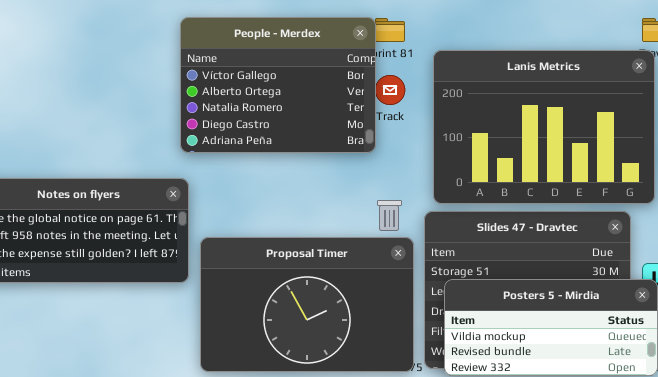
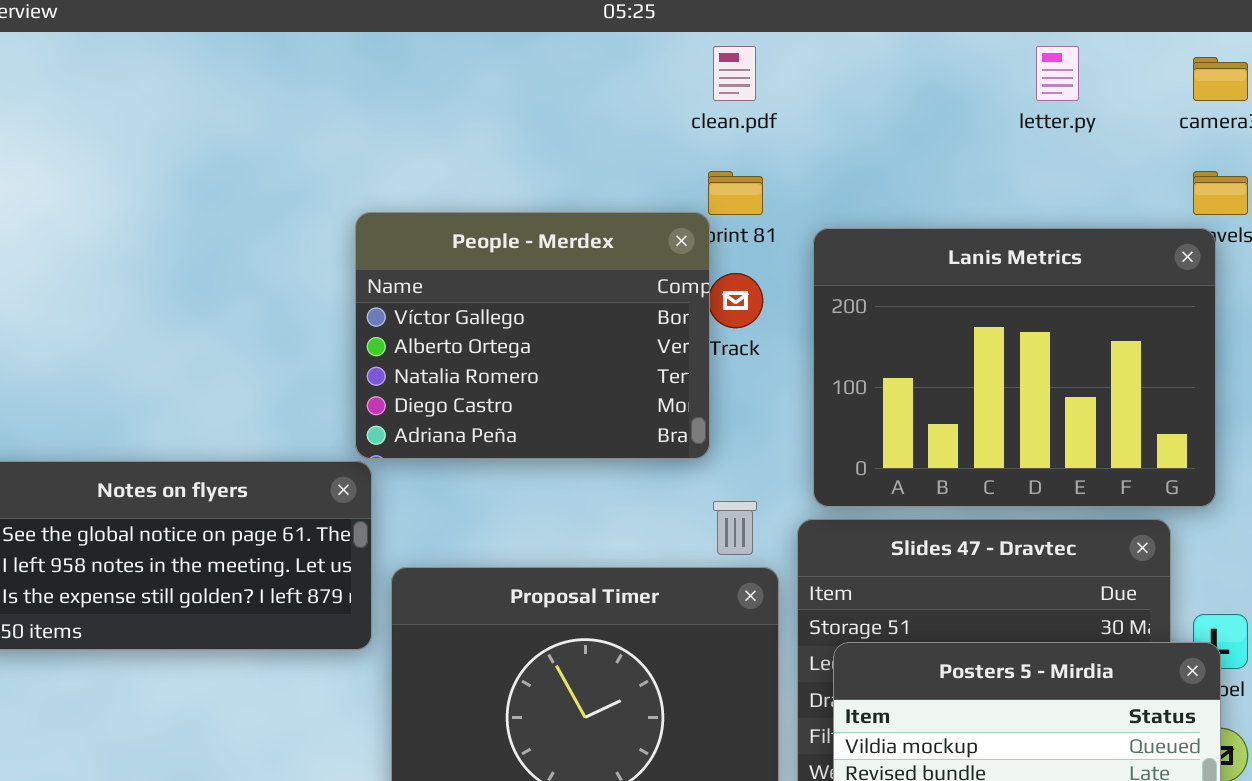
People - Merdex: [180,17,376,153] -> [355,212,710,459], moved

